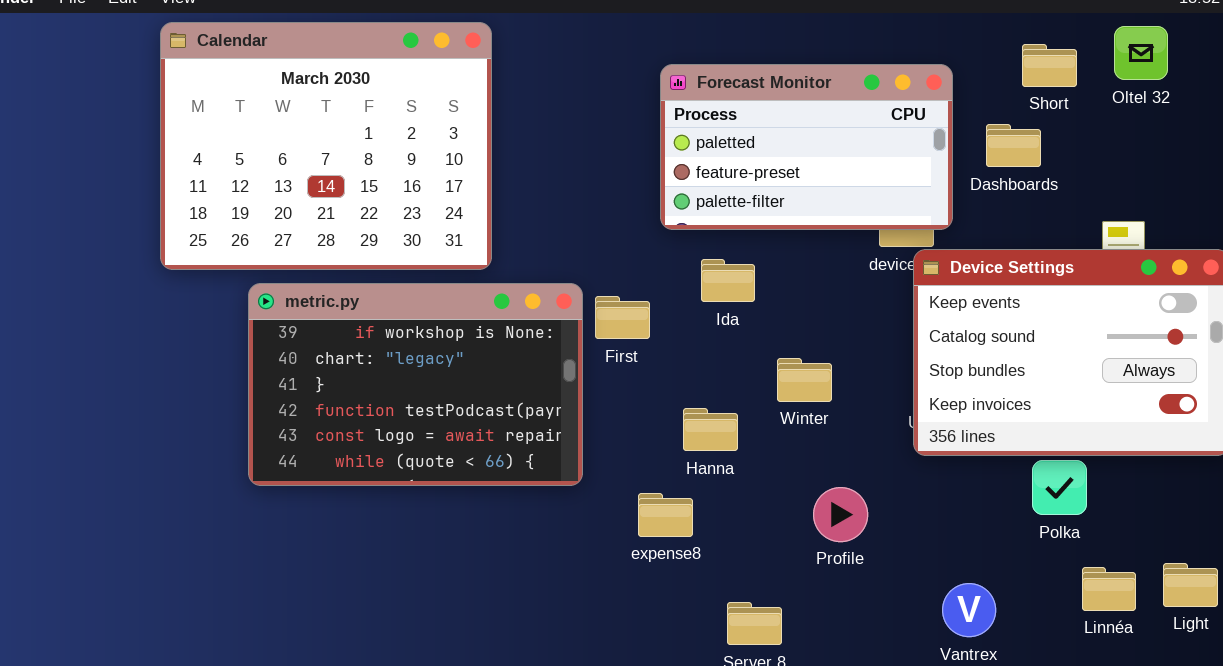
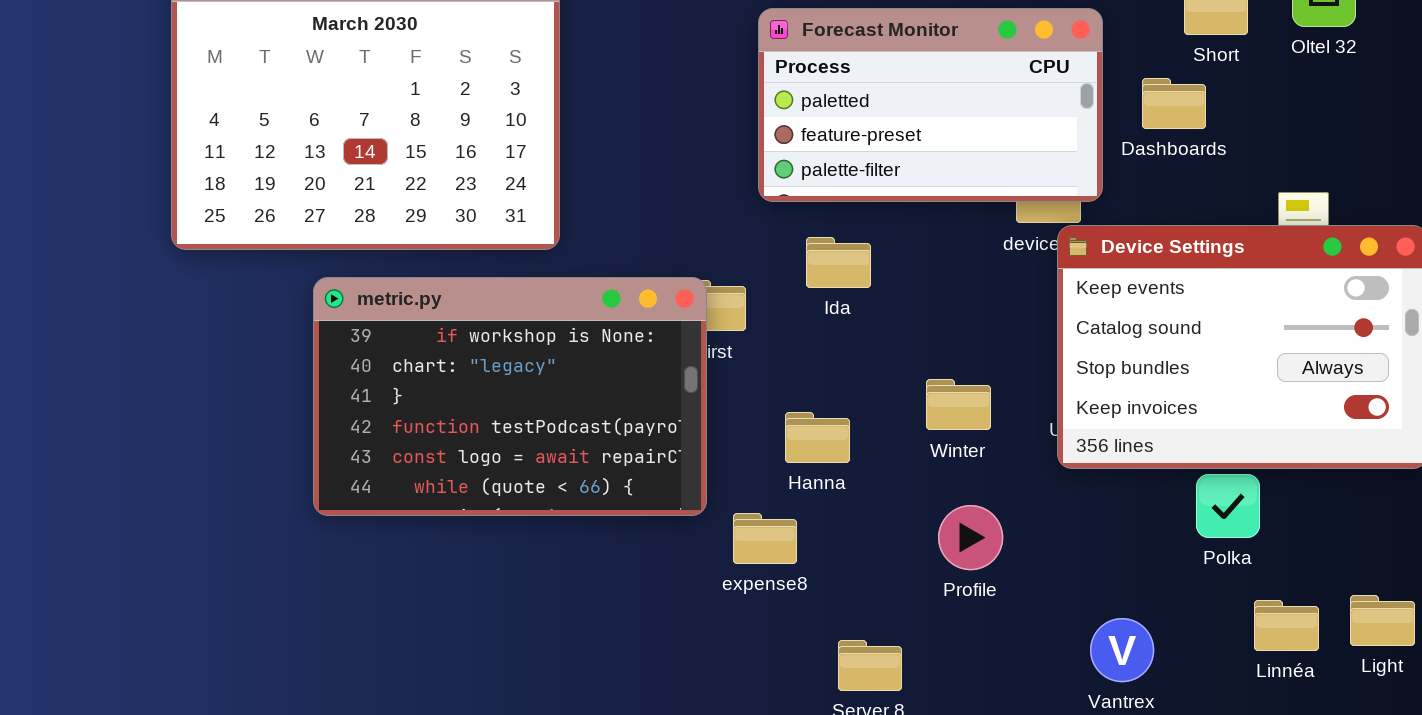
metric.py: [248,283,583,486] -> [313,277,707,516], moved
Winter: [777,358,832,402] -> [926,379,991,430], moved

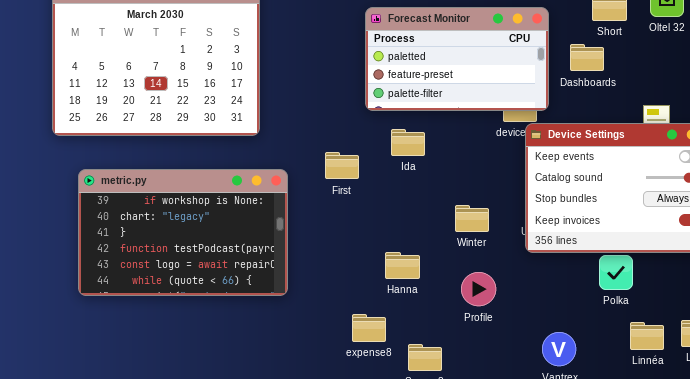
metric.py: [313,277,707,516] -> [78,169,288,296], moved
Hanna: [785,412,850,463] -> [385,252,420,279], moved
expense8: [733,513,797,564] -> [352,314,386,342], moved

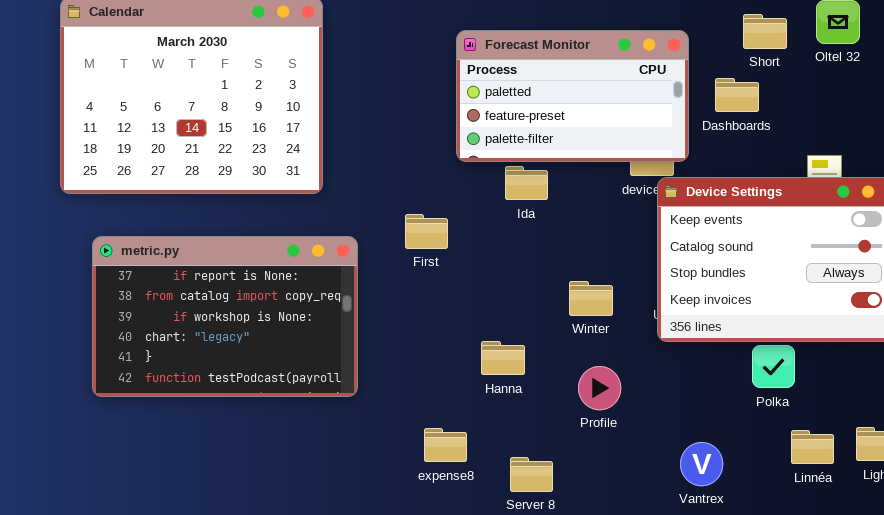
Ida: [391,129,425,156] -> [505,166,548,200], moved
metric.py: [78,169,288,296] -> [92,236,358,397], scrolled up 2 rows
expense8: [352,314,386,342] -> [424,428,467,462], moved

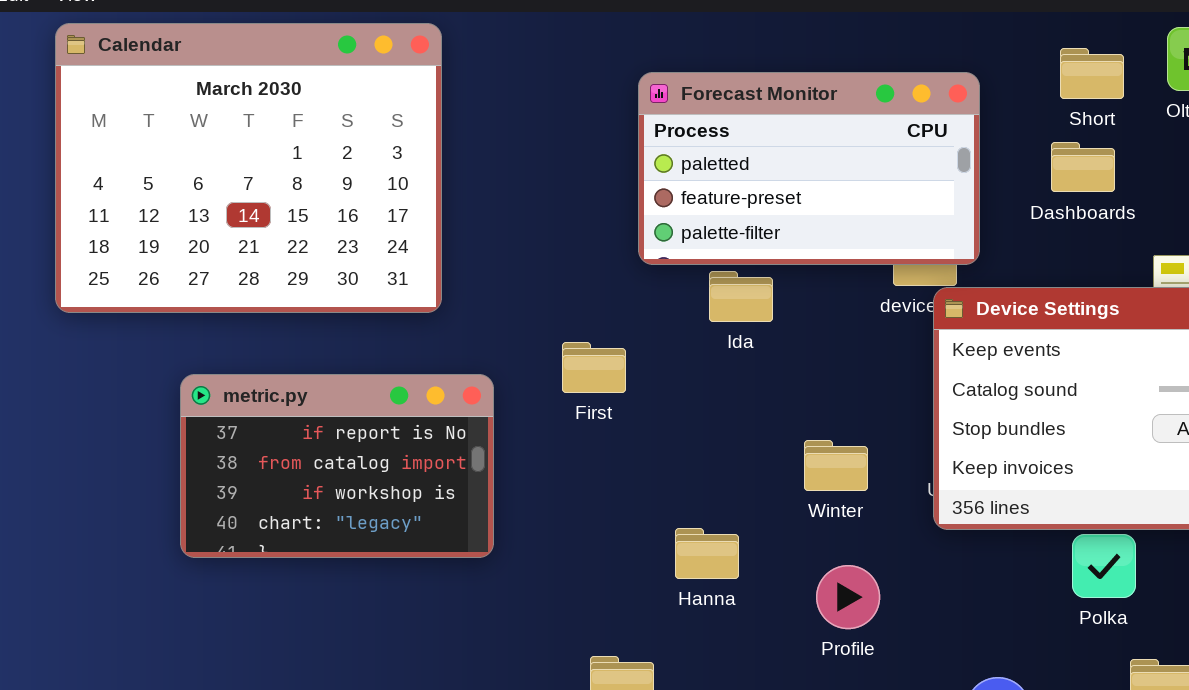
Dashboards: [715,78,759,112] -> [1051,142,1115,192], moved
metric.py: [92,236,358,397] -> [180,374,494,558], resized

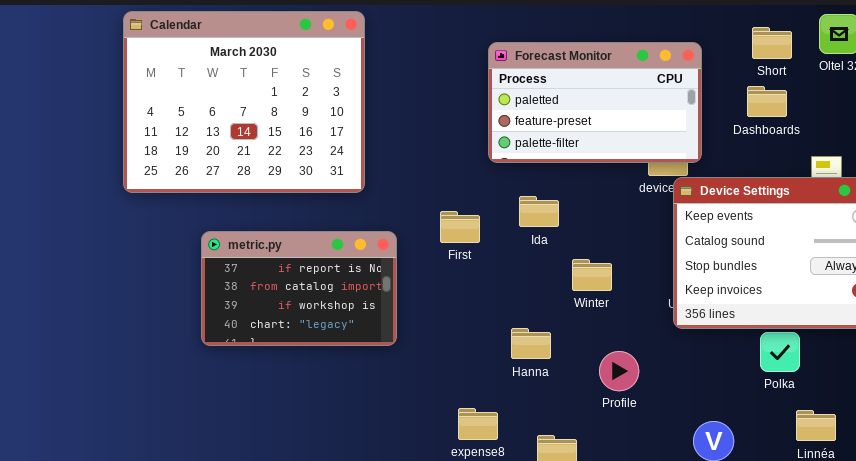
Ida: [709,271,773,322] -> [519,196,559,227], moved
Winter: [804,440,868,491] -> [572,259,612,291], moved

